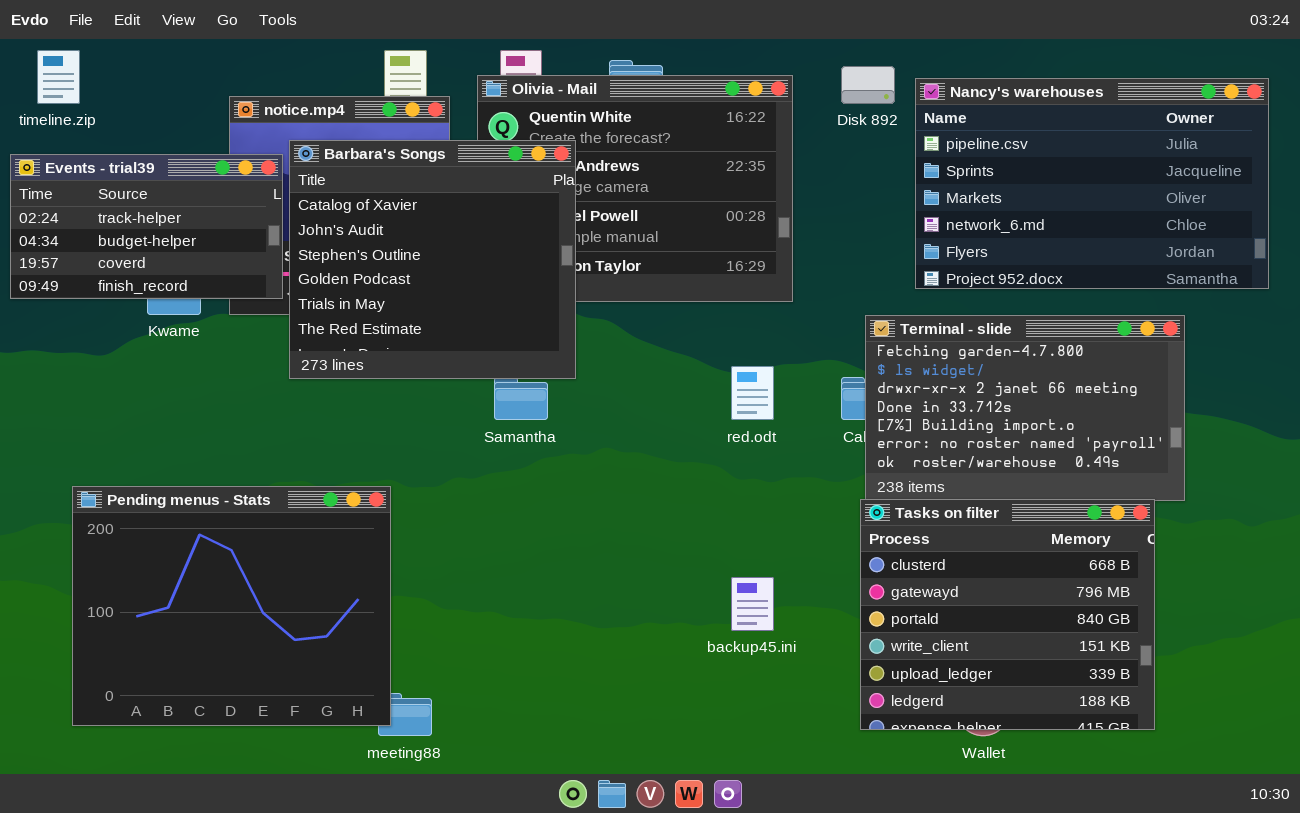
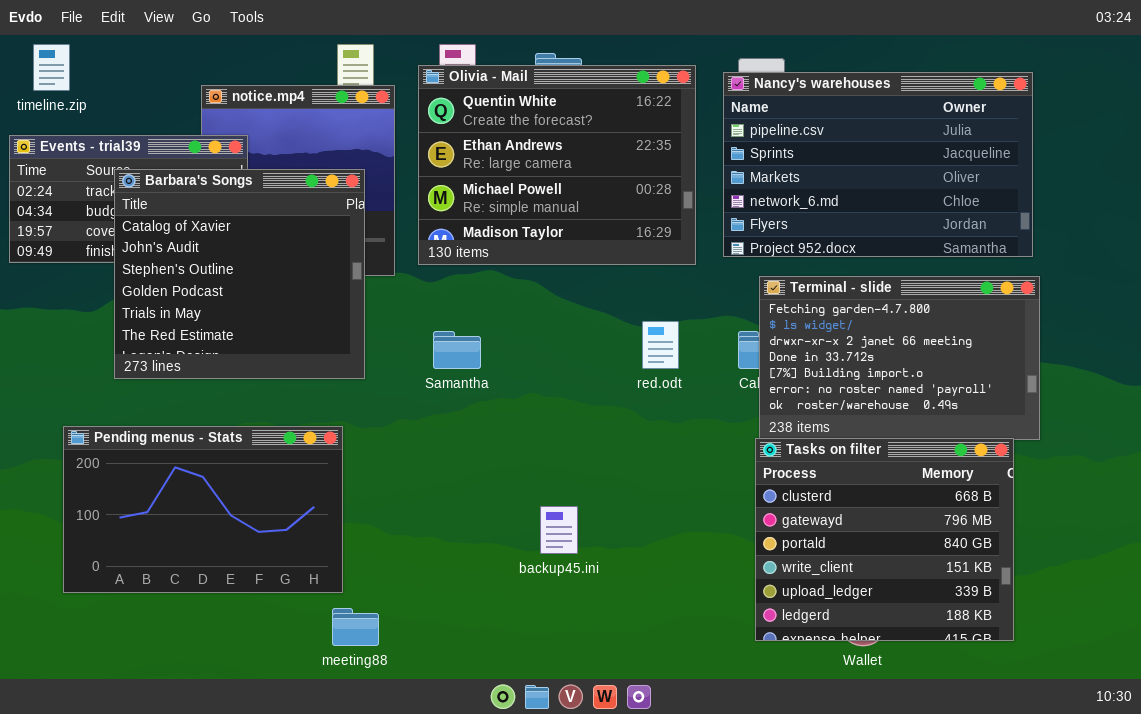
Nancy's warehouses: [915,78,1269,289] -> [723,72,1033,257], moved
Barbara's Songs: [289,140,576,379] -> [114,169,365,379], moved
Pending menus - Stats: [72,486,391,726] -> [63,426,343,593], resized
backup45.ini: [731,577,774,631] -> [540,506,578,554], moved

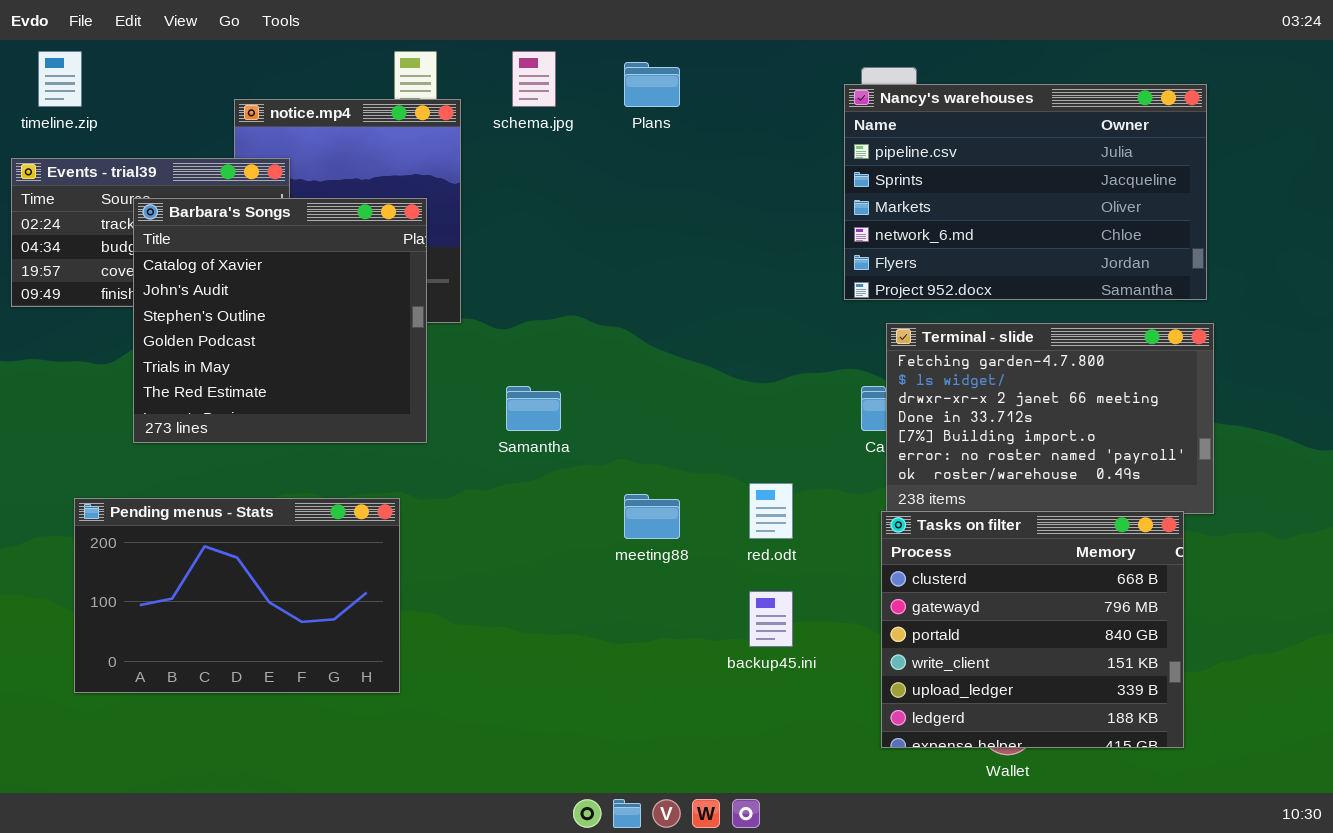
Olivia - Mail: [418,65,696,265] -> none, closed
red.odt: [642,321,679,369] -> [749,483,793,539], moved
backup45.ini: [540,506,578,554] -> [749,591,793,647], moved
meeting88: [332,608,379,646] -> [624,494,680,539], moved

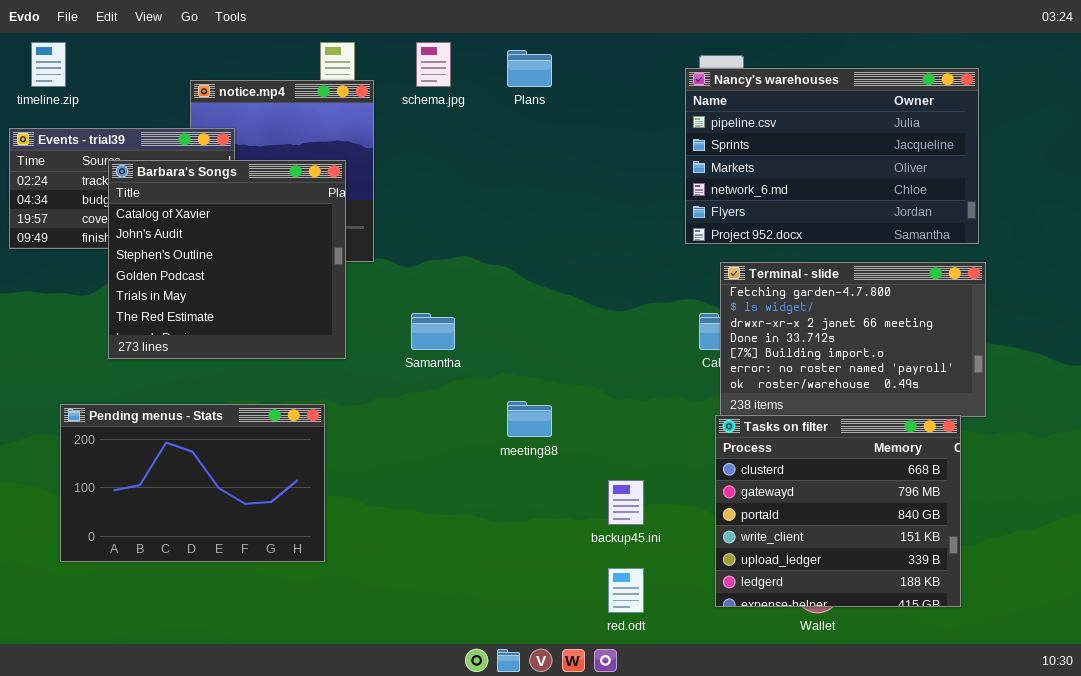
red.odt: [749,483,793,539] -> [608,568,644,613], moved

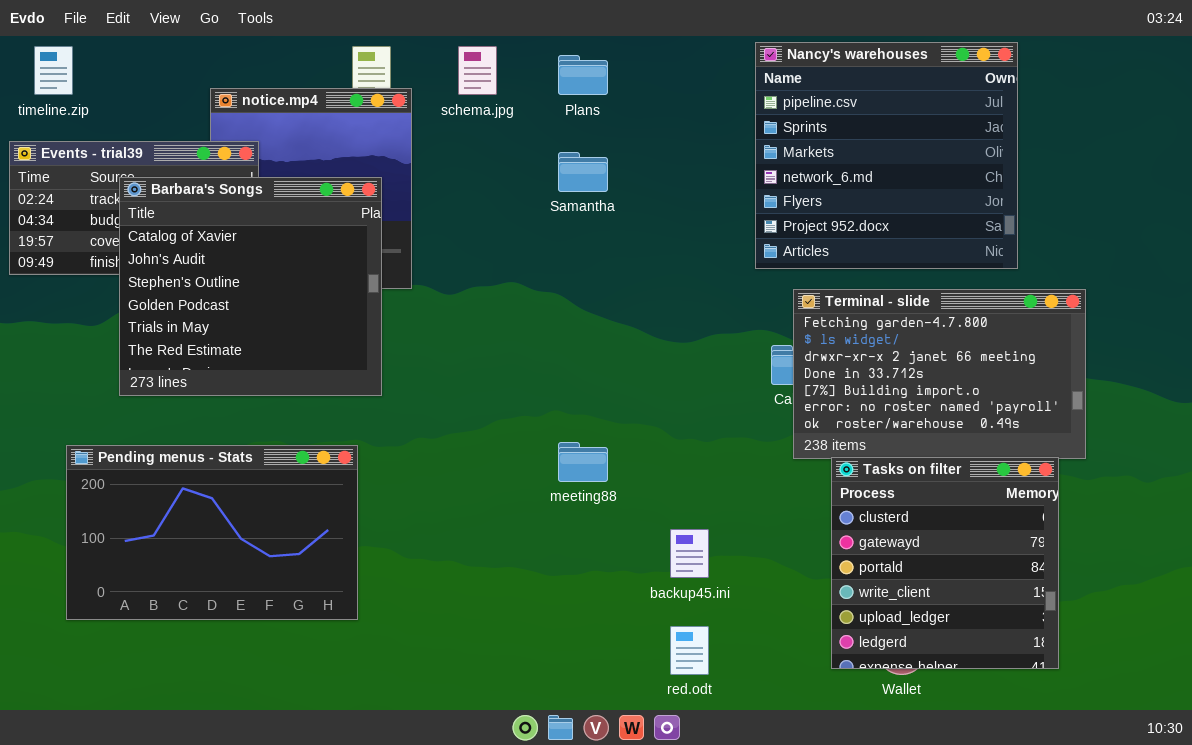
Nancy's warehouses: [685,68,979,244] -> [755,42,1018,269], resized
Samantha: [411,313,455,350] -> [558,152,608,192], moved
Tasks on filter: [715,415,961,607] -> [831,457,1059,669], resized

